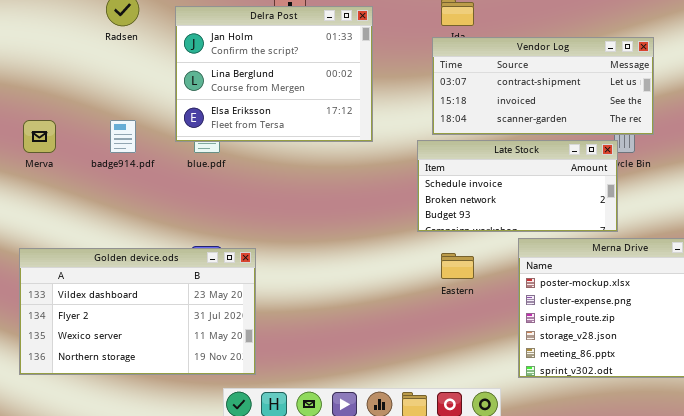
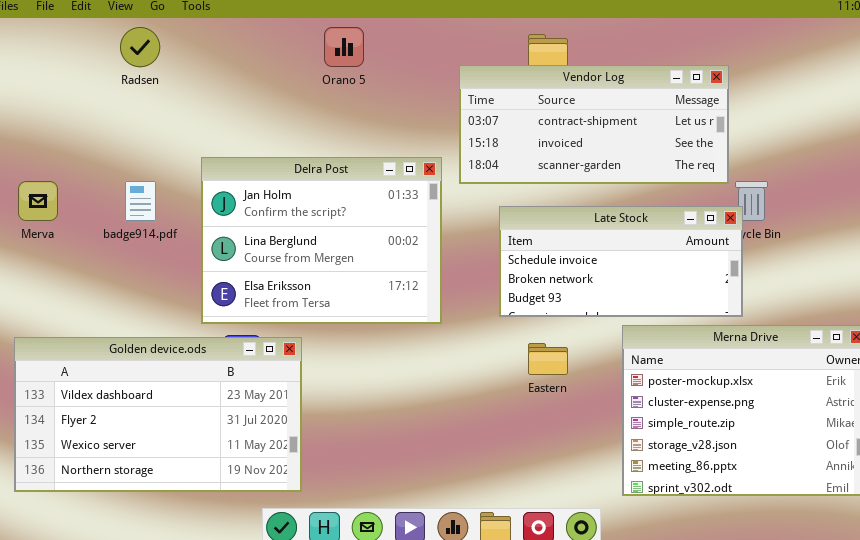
Delra Post: [175,6,373,142] -> [201,157,442,324], moved
Vendor Log: [432,37,654,135] -> [459,65,729,184], moved

